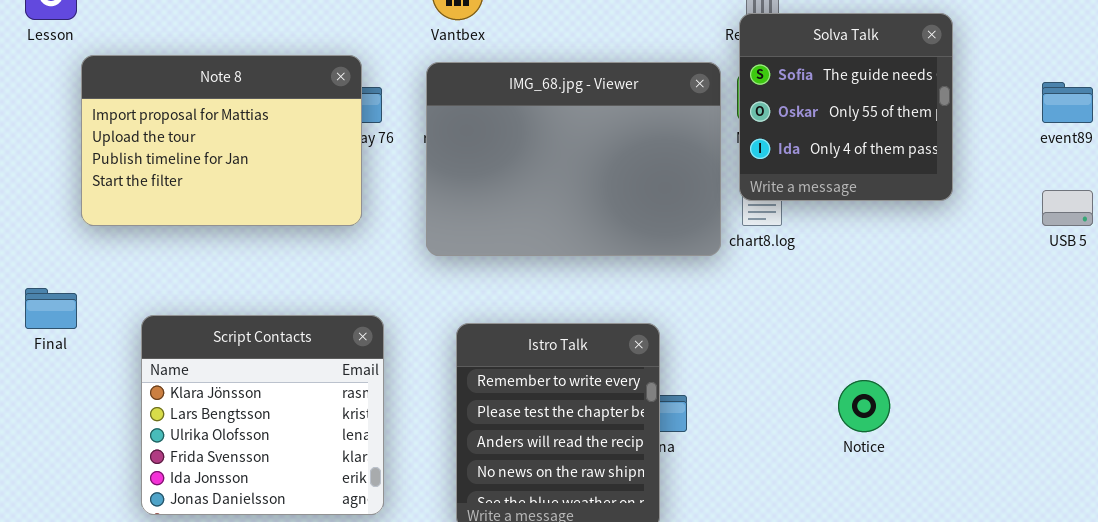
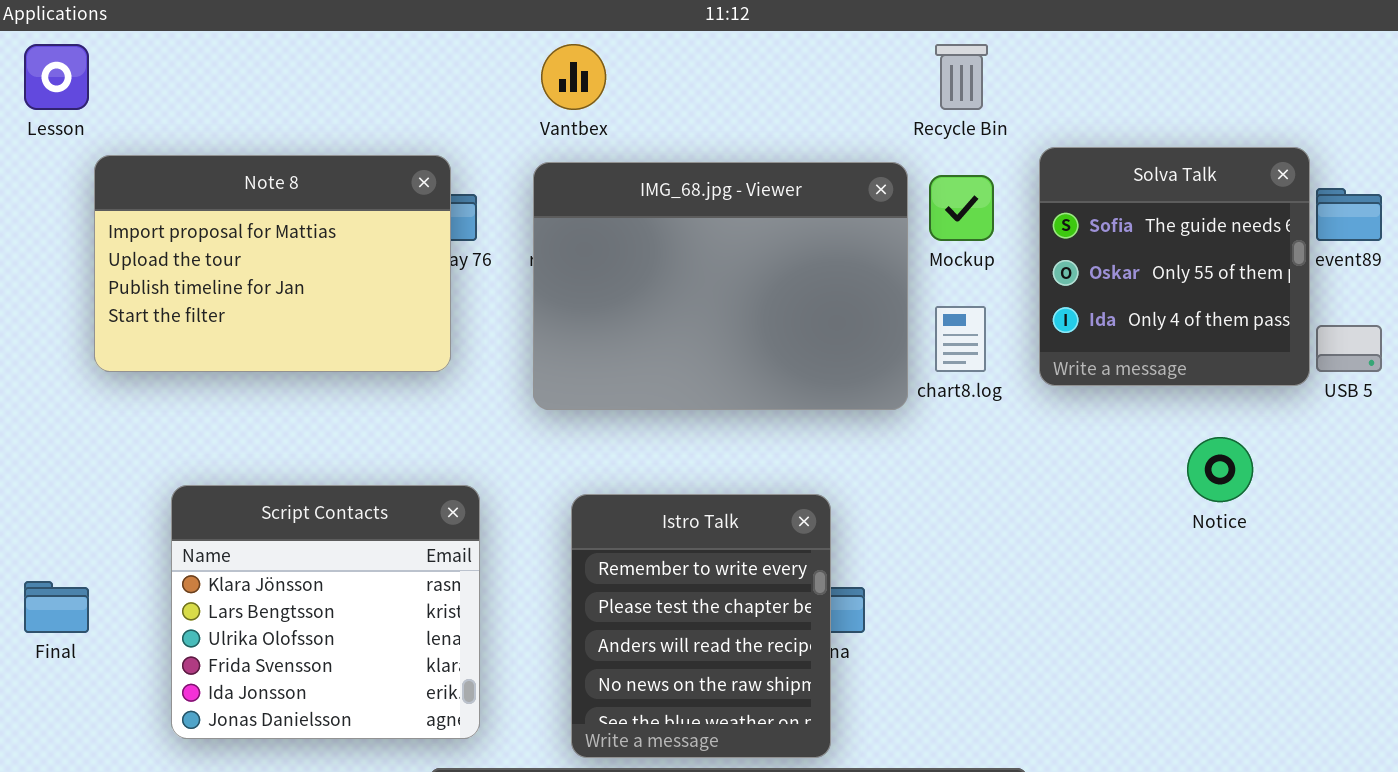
Solva Talk: [739,13,953,201] -> [1039,147,1310,386], moved
Final: [25,288,77,329] -> [24,581,89,633], moved
Notice: [838,380,890,432] -> [1187,437,1253,502], moved

